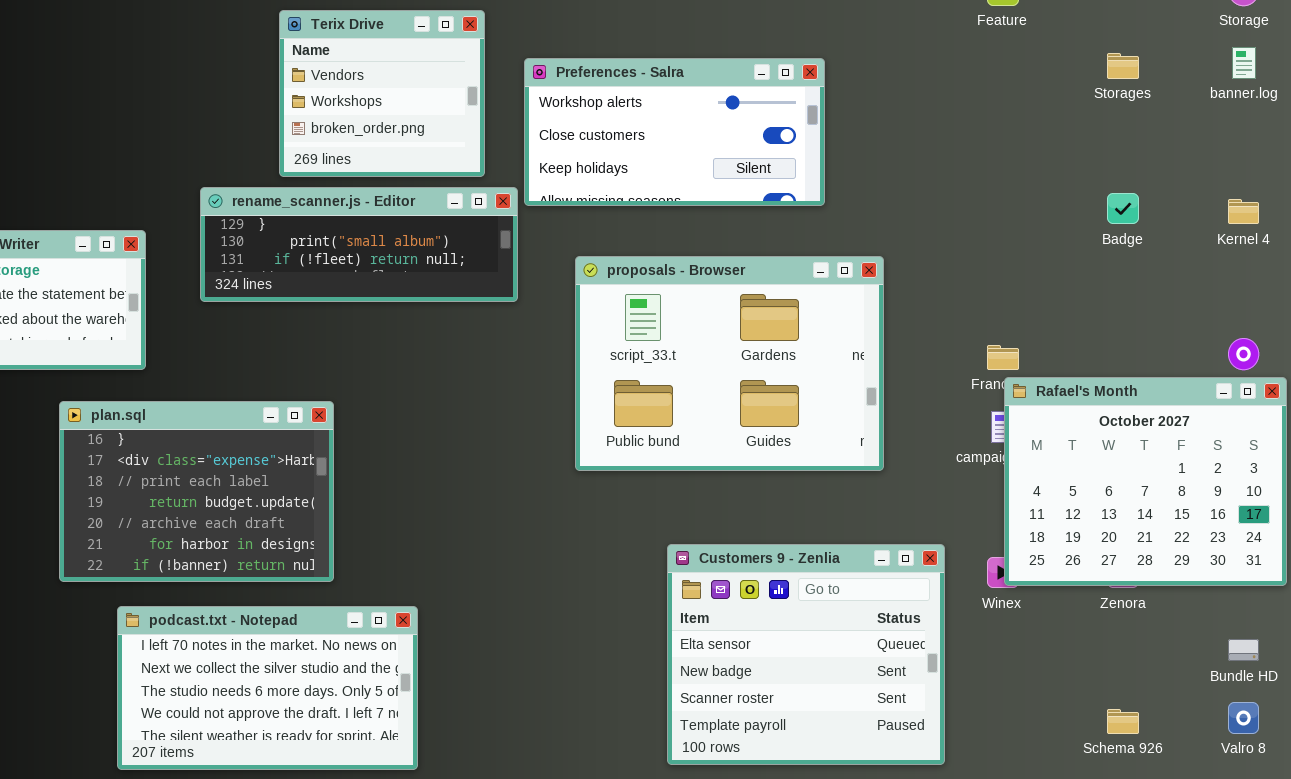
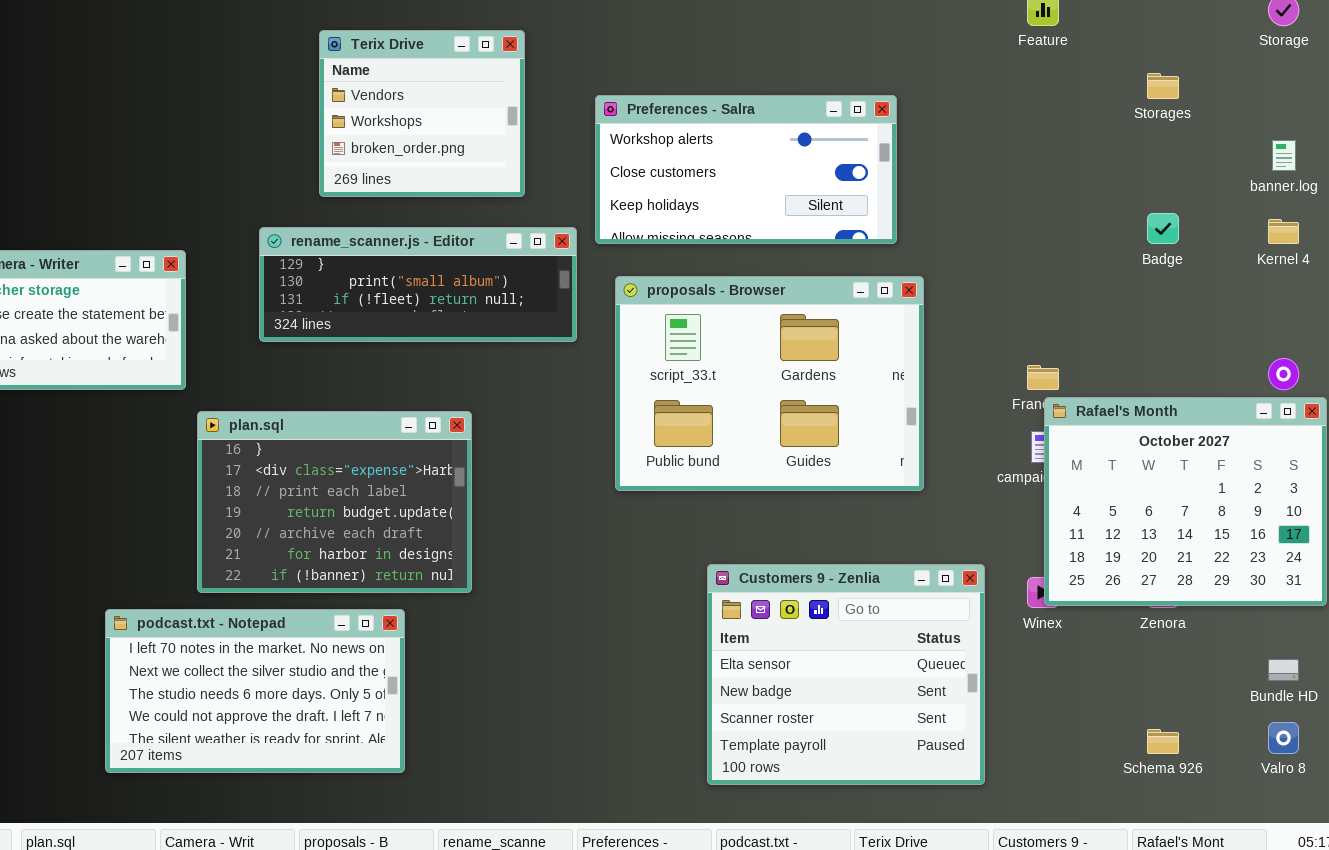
banner.log: [1232,47,1256,79] -> [1272,140,1296,171], moved
Preferences - Salra: [524,58,825,206] -> [595,95,897,244], moved
rename_scanner.js - Editor: [200,187,518,302] -> [259,227,577,342], moved
plan.sql: [59,401,334,582] -> [197,411,472,593], moved
podcast.txt - Notepad: [117,606,418,770] -> [105,609,405,773], moved

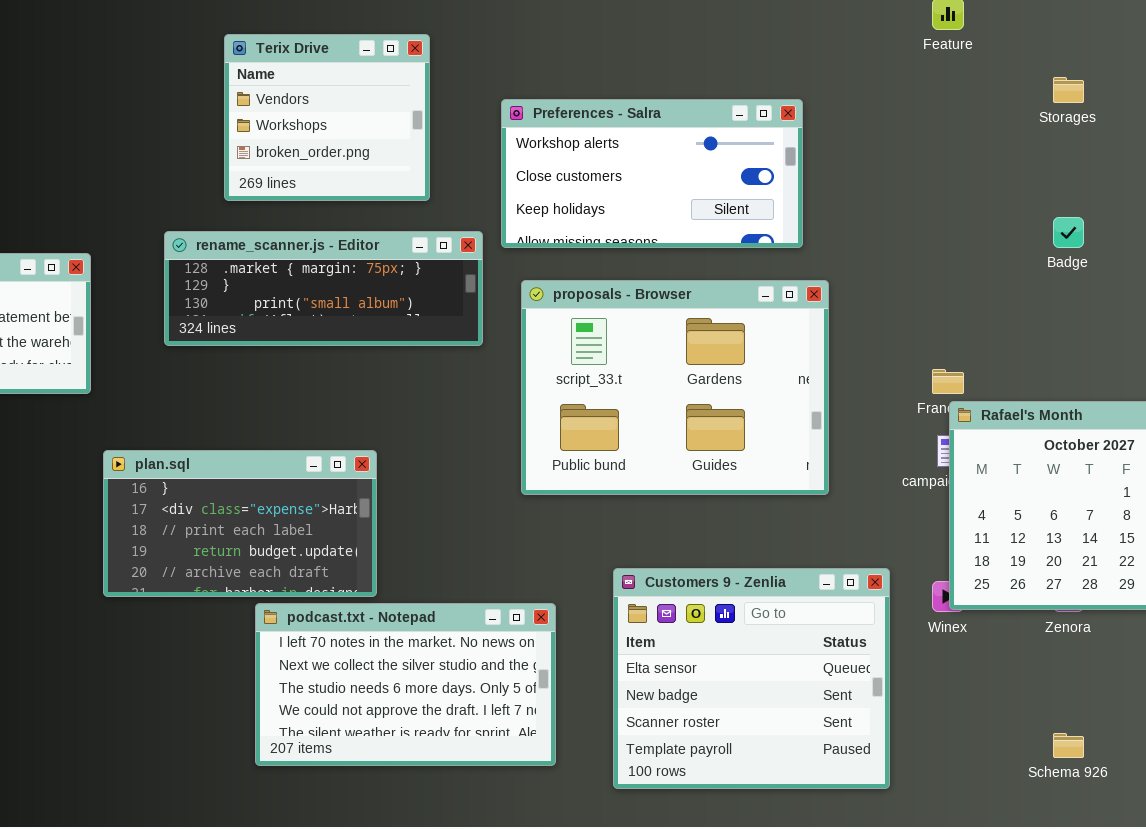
rename_scanner.js - Editor: [259,227,577,342] -> [164,231,483,346], scrolled up 1 row
plan.sql: [197,411,472,593] -> [103,450,377,597], resized
podcast.txt - Notepad: [105,609,405,773] -> [255,603,556,766], moved

